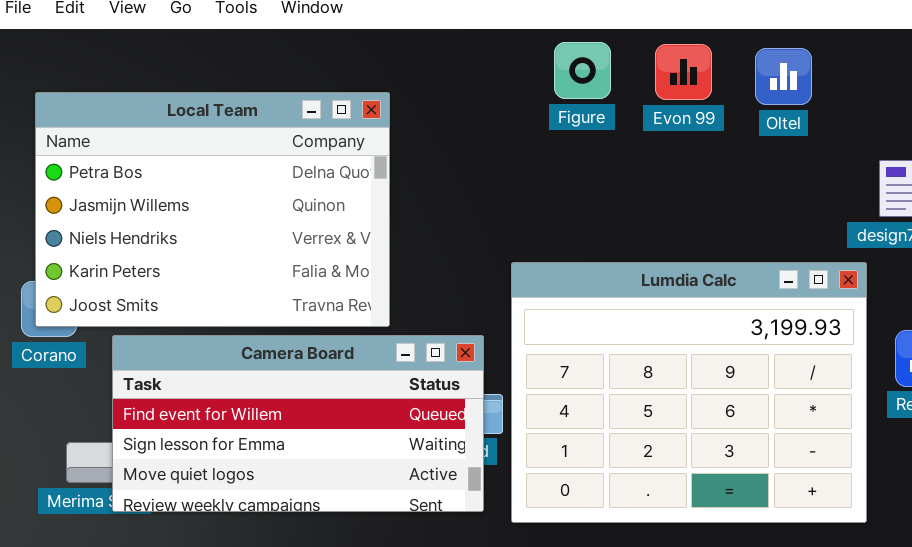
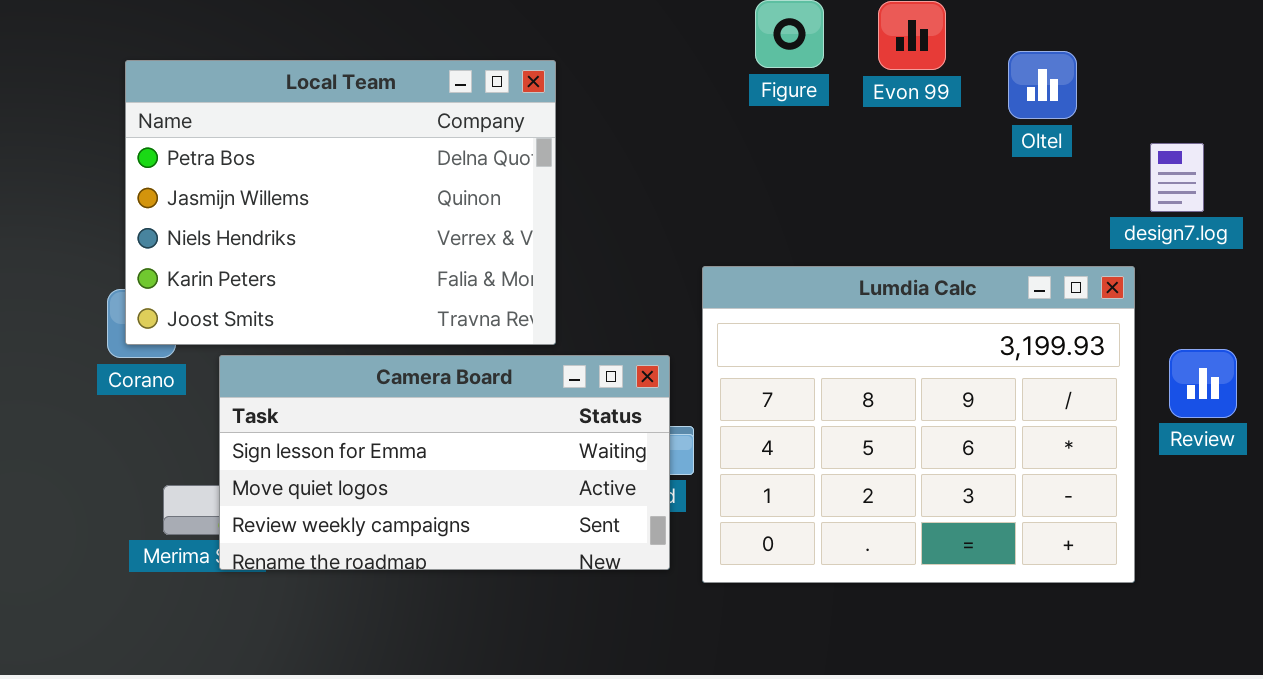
Oltel: [755,48,812,105] -> [1008,51,1077,119], moved
Camera Board: [112,335,484,512] -> [219,355,670,570], scrolled down 1 row

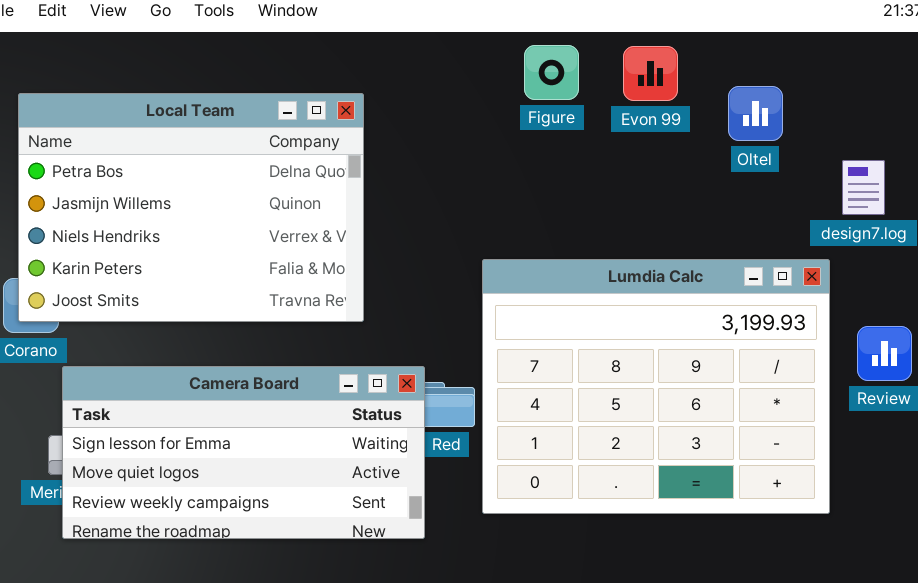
Camera Board: [219,355,670,570] -> [62,366,425,539], moved

